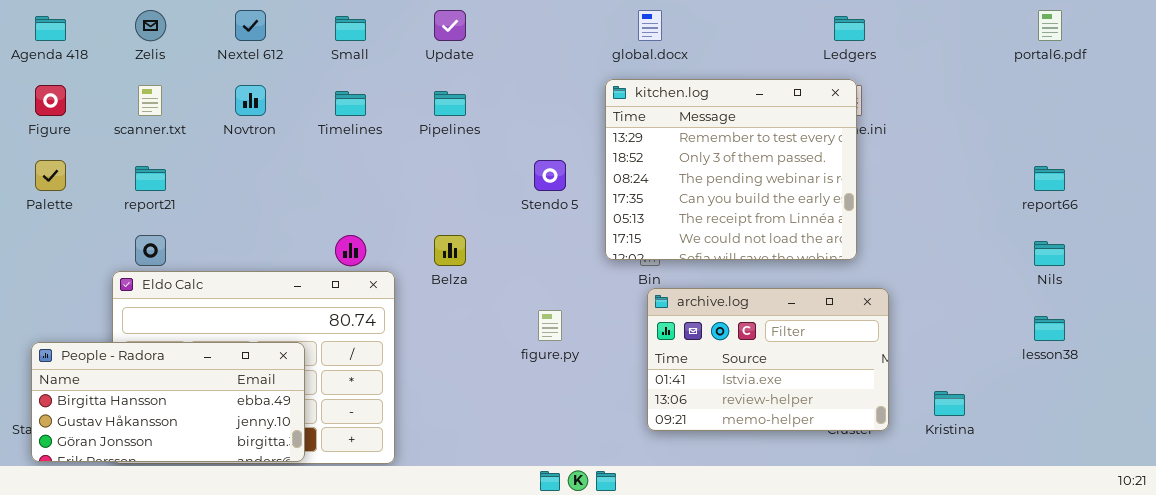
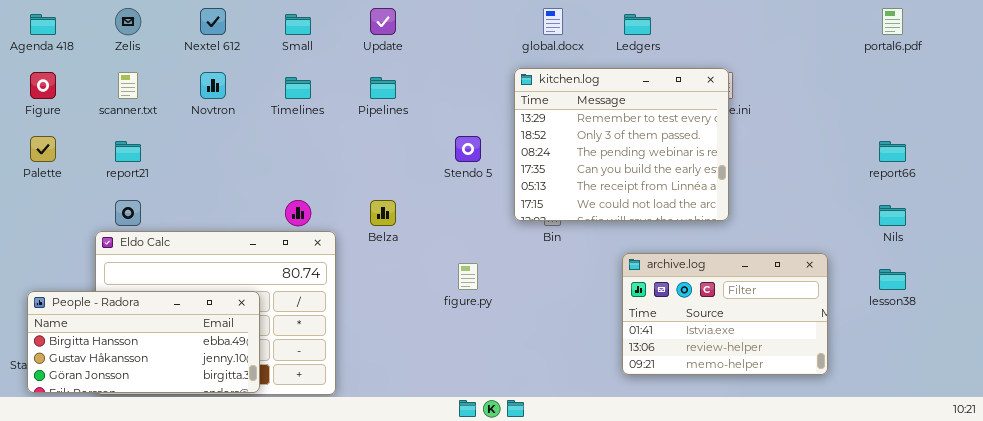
Ledgers: [834,16,865,41] -> [624,14,651,35], moved
archive.log: [647,288,889,431] -> [622,253,828,375], moved

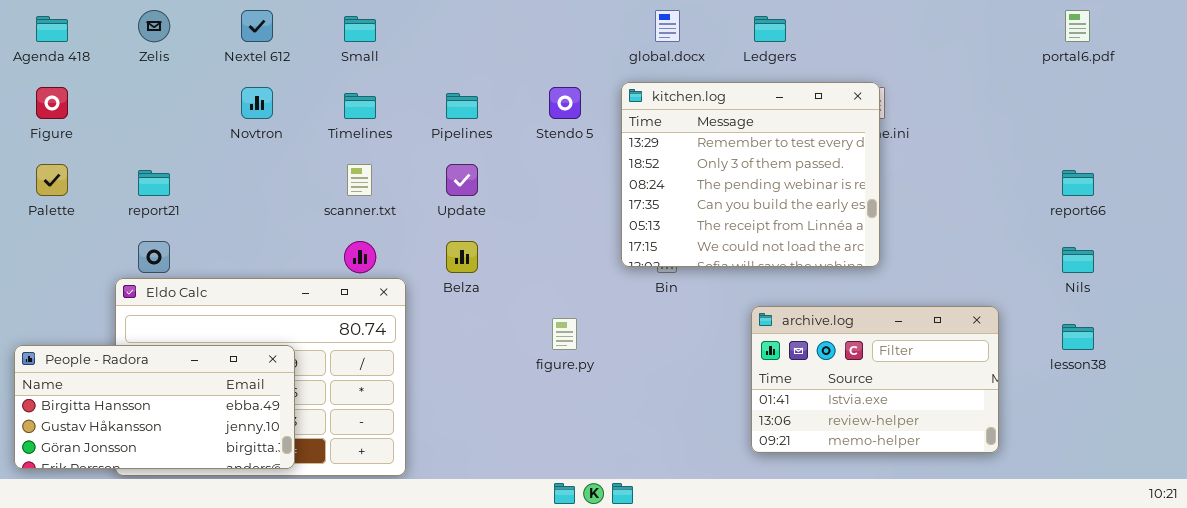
Update: [370,8,396,35] -> [446,164,478,196], moved
scanner.txt: [118,72,138,99] -> [347,164,372,196], moved
Stendo 5: [455,136,481,162] -> [549,87,581,119], moved
People - Radora: [27,291,260,393] -> [14,345,295,469], moved

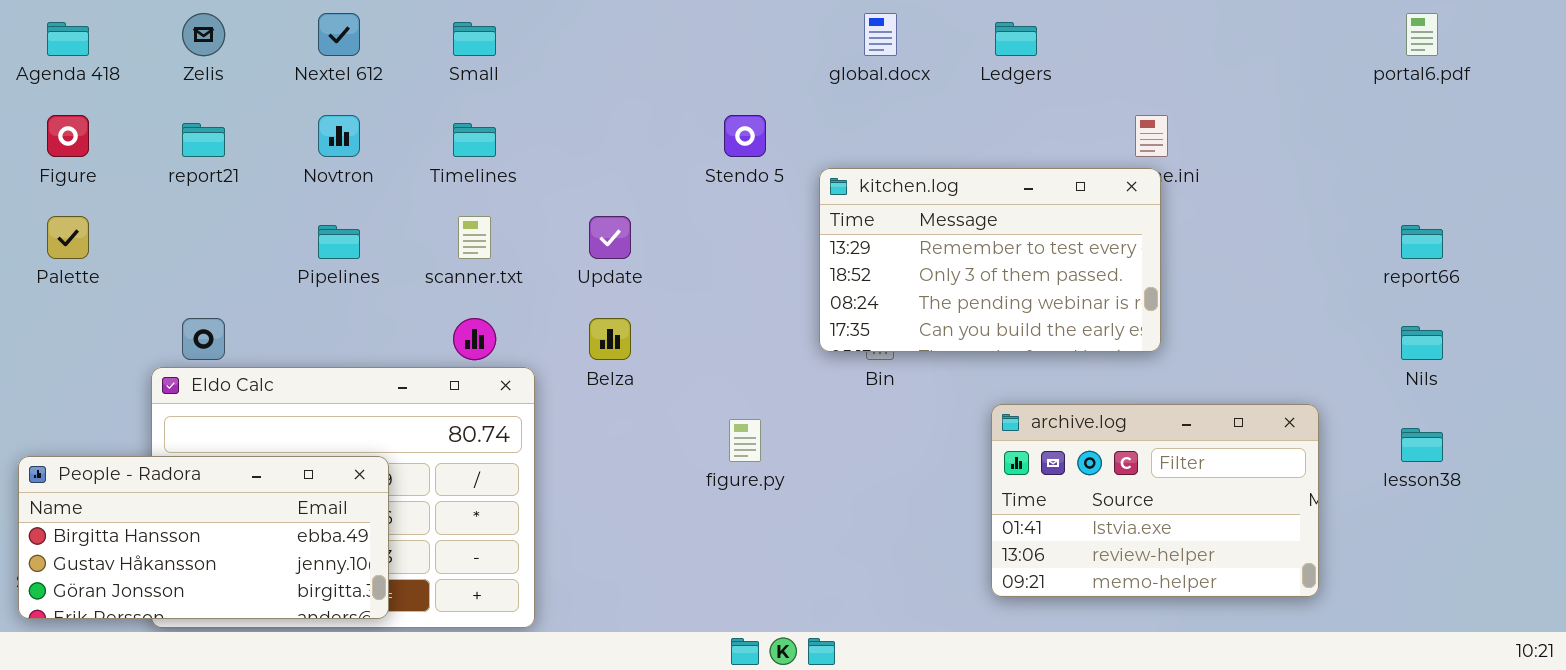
kitchen.log: [621,82,880,267] -> [819,168,1161,352], resized
Pipelines: [446,93,478,119] -> [318,225,360,259], moved
report21: [138,170,170,196] -> [182,123,225,157], moved

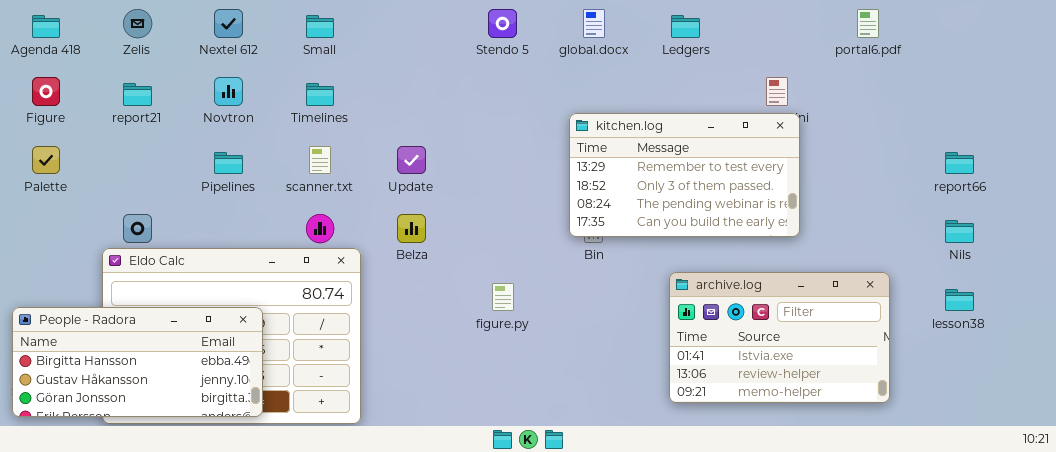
portal6.pdf: [1406,13,1438,56] -> [857,9,879,38], moved
Stendo 5: [724,115,766,157] -> [488,9,517,38], moved
kitchen.log: [819,168,1161,352] -> [569,113,800,237], moved

